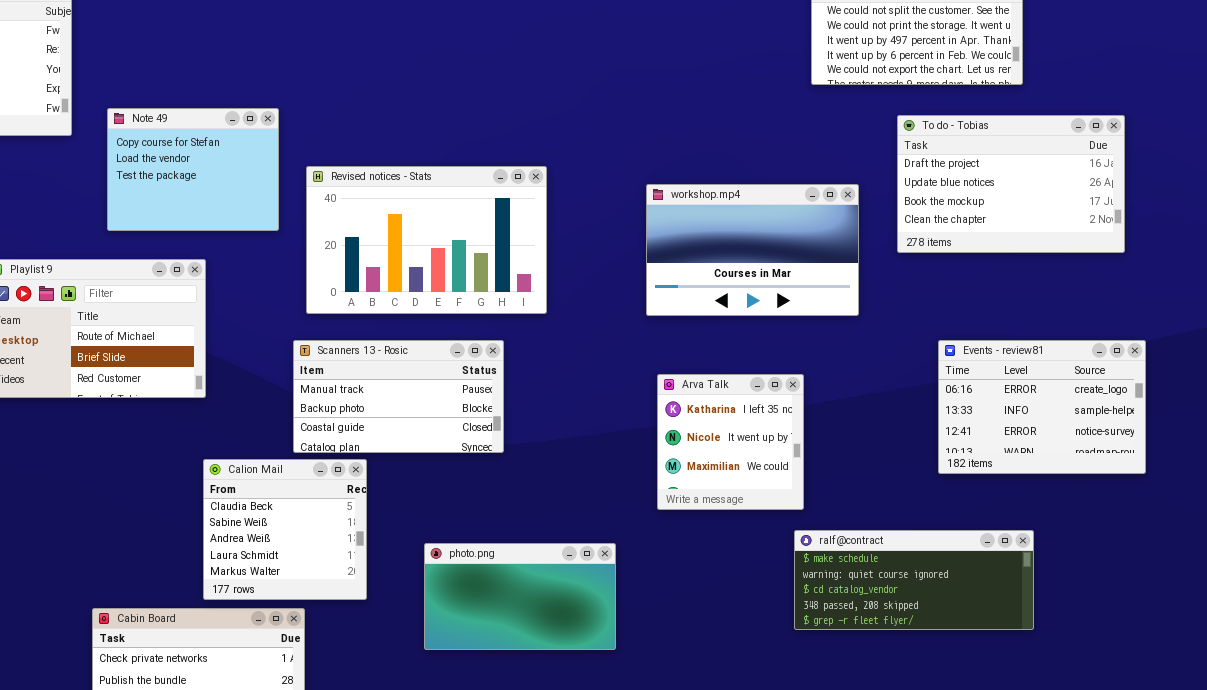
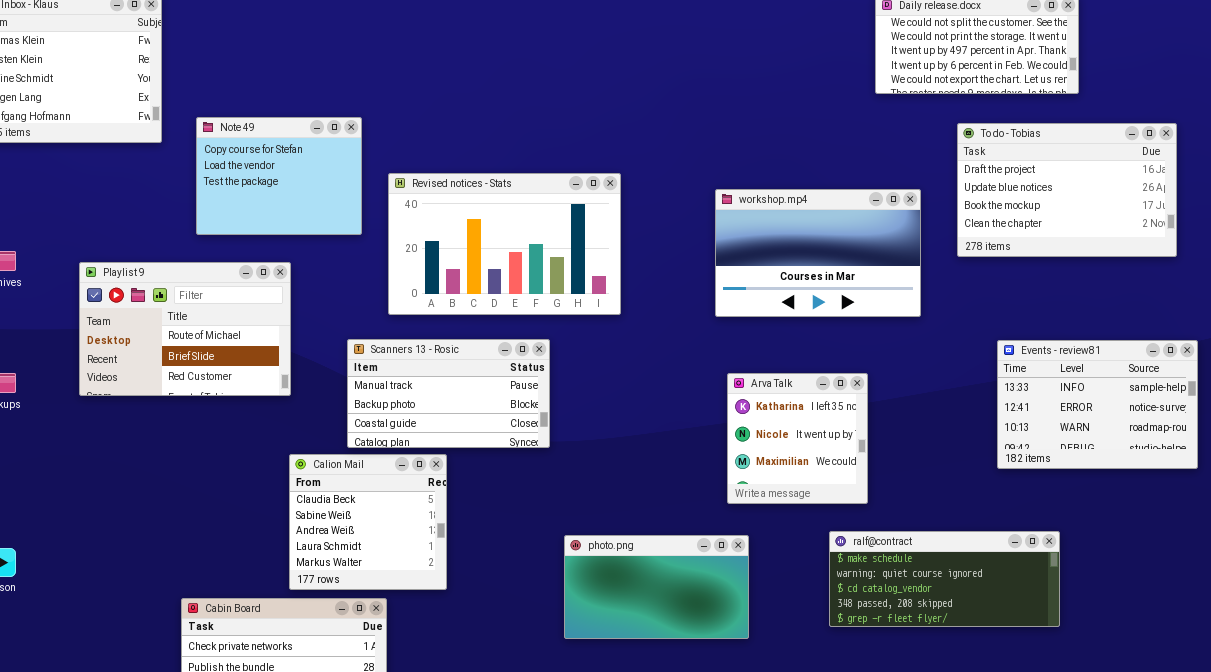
Scanners 13 - Rosic: [293,340,504,453] -> [347,339,550,448], moved
Events - review81: [938,340,1146,474] -> [997,340,1198,469], scrolled down 1 row
ralf@contract: [794,530,1034,630] -> [829,531,1060,627], moved
photo.png: [424,543,616,650] -> [564,535,749,639], moved

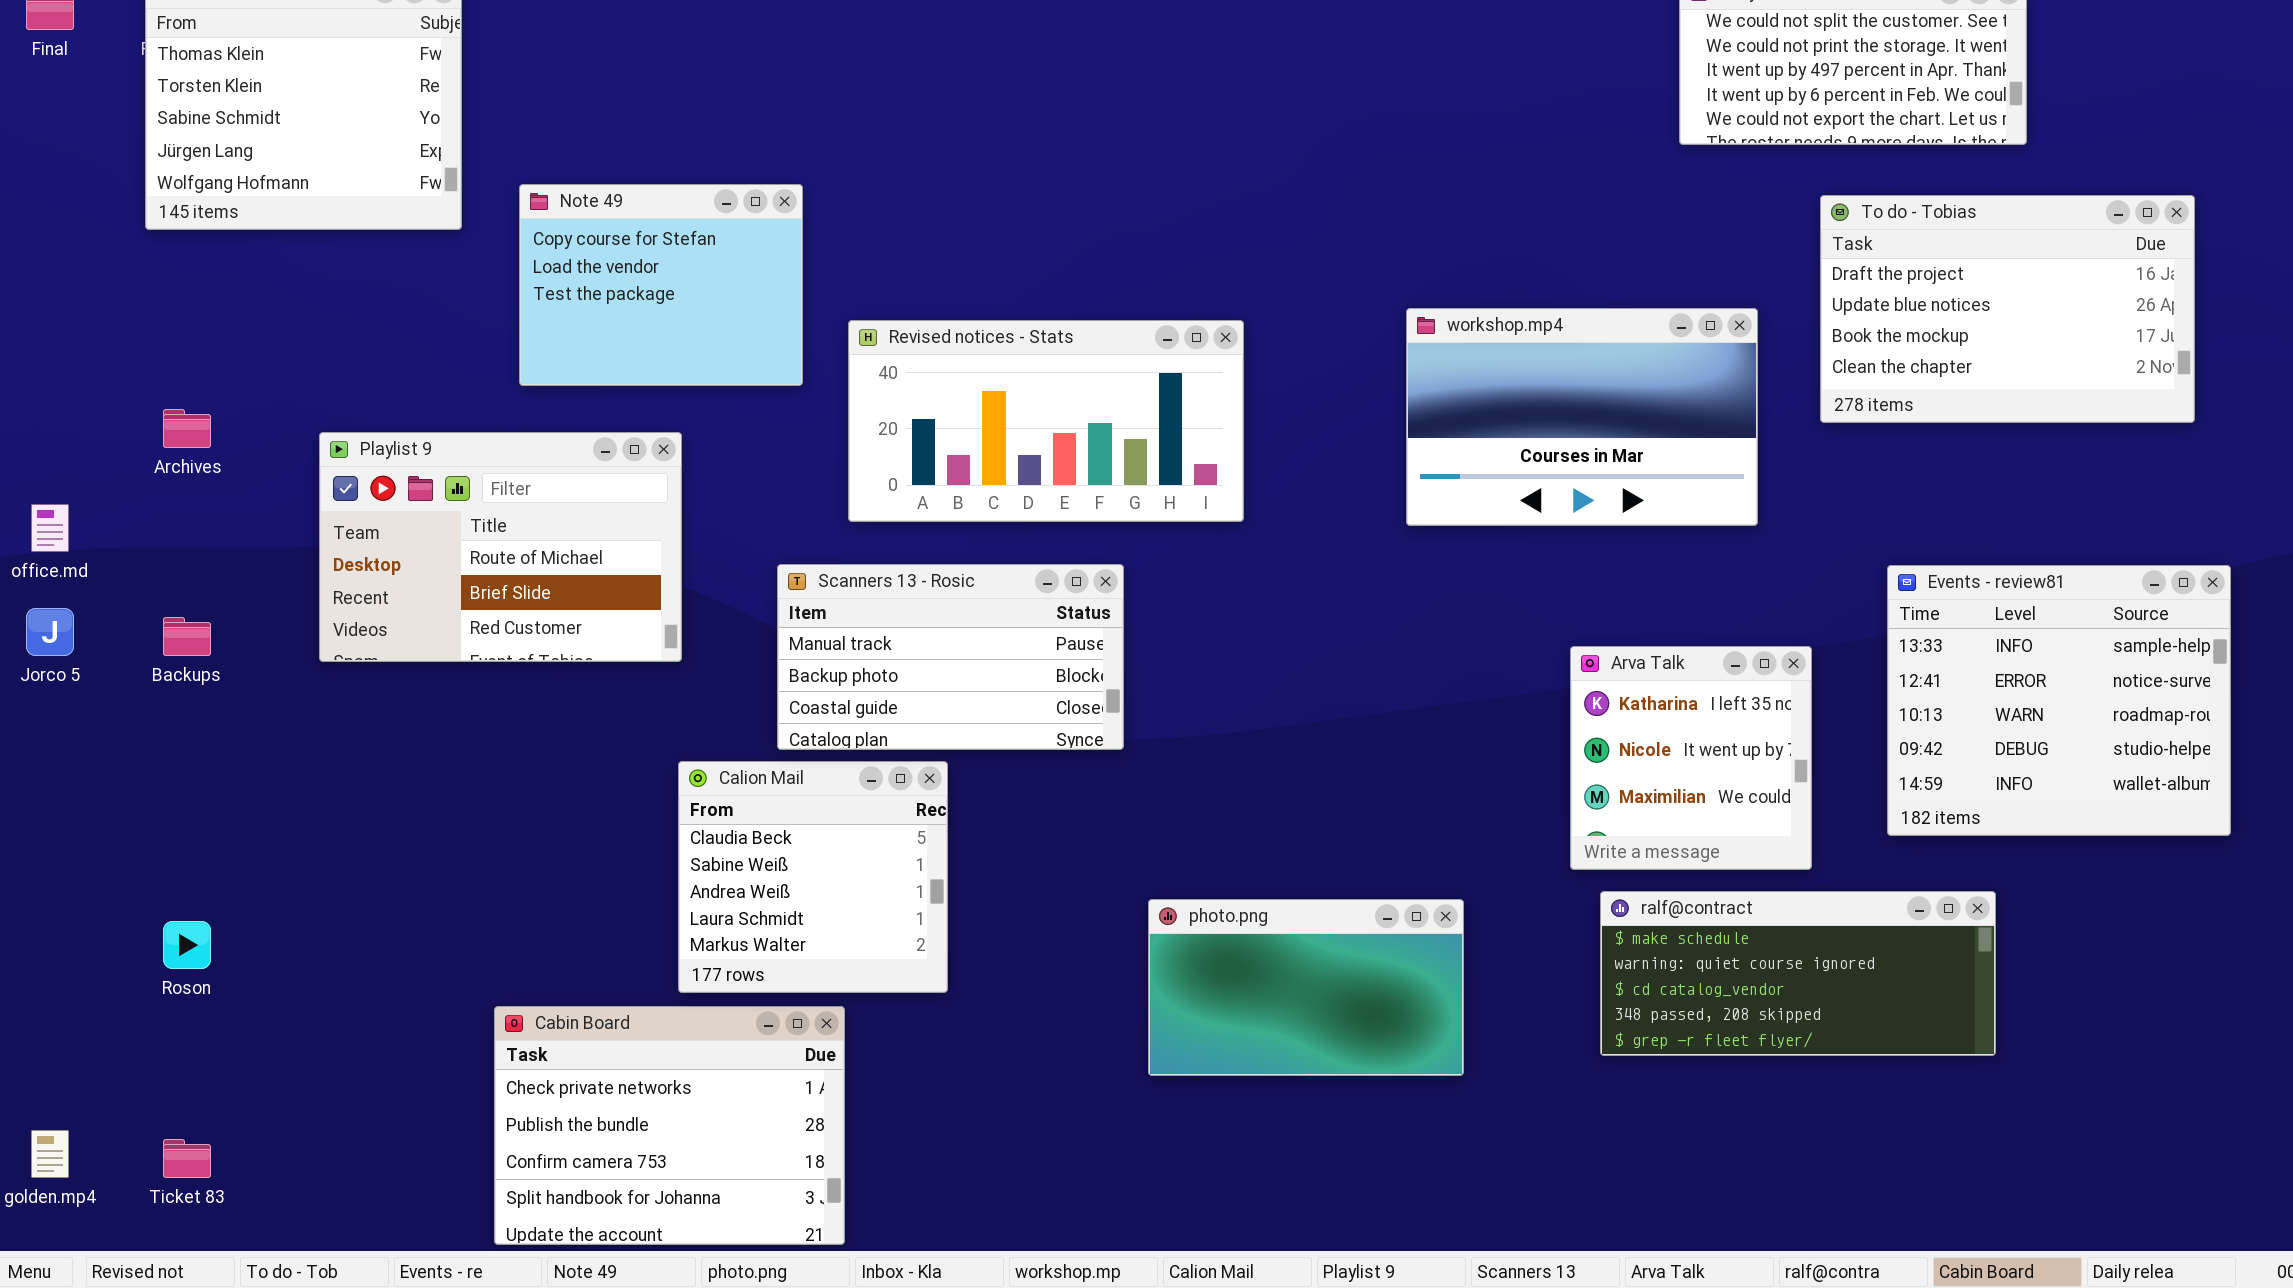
Revised notices - Stats: [388,173,621,315] -> [848,320,1244,522], resized
Events - review81: [997,340,1198,469] -> [1887,565,2231,836], resized
Arva Talk: [727,373,868,504] -> [1570,646,1812,870], moved

